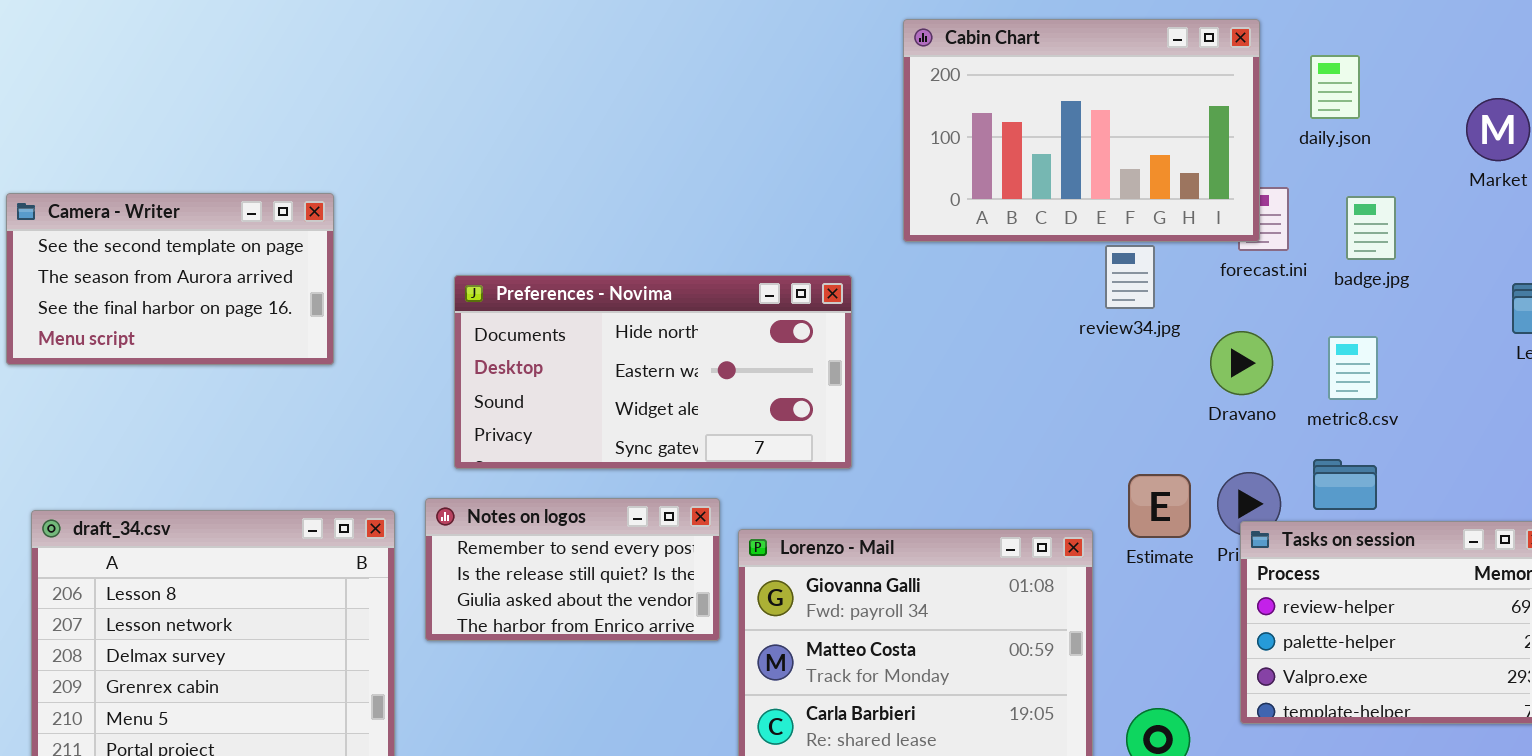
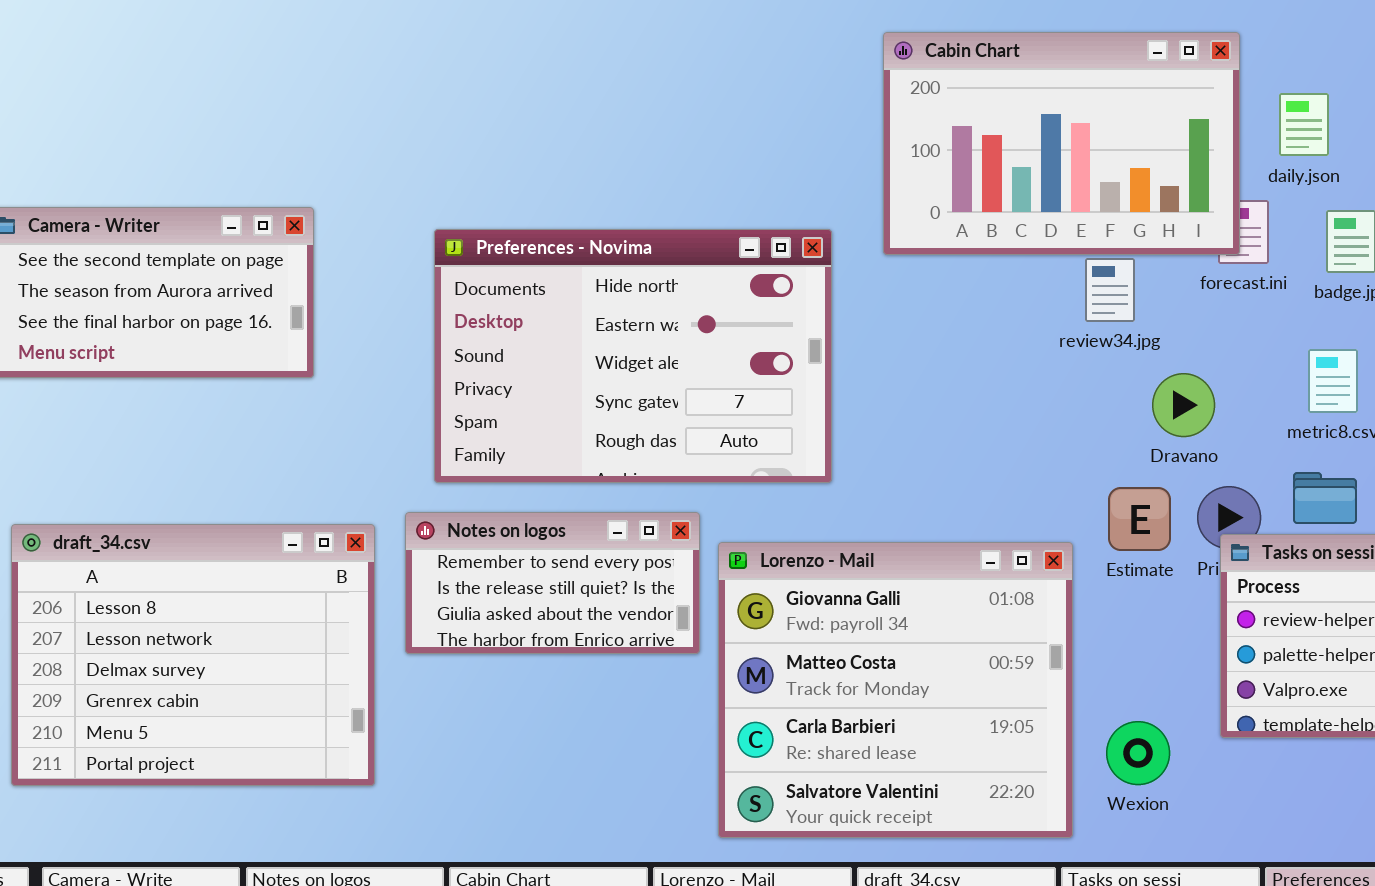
daily.json: [1310,55,1360,119] -> [1279,93,1329,156], moved
Preferences - Novima: [454,275,852,469] -> [434,229,832,483], resized
Dravano: [1210,331,1273,395] -> [1152,373,1215,437], moved

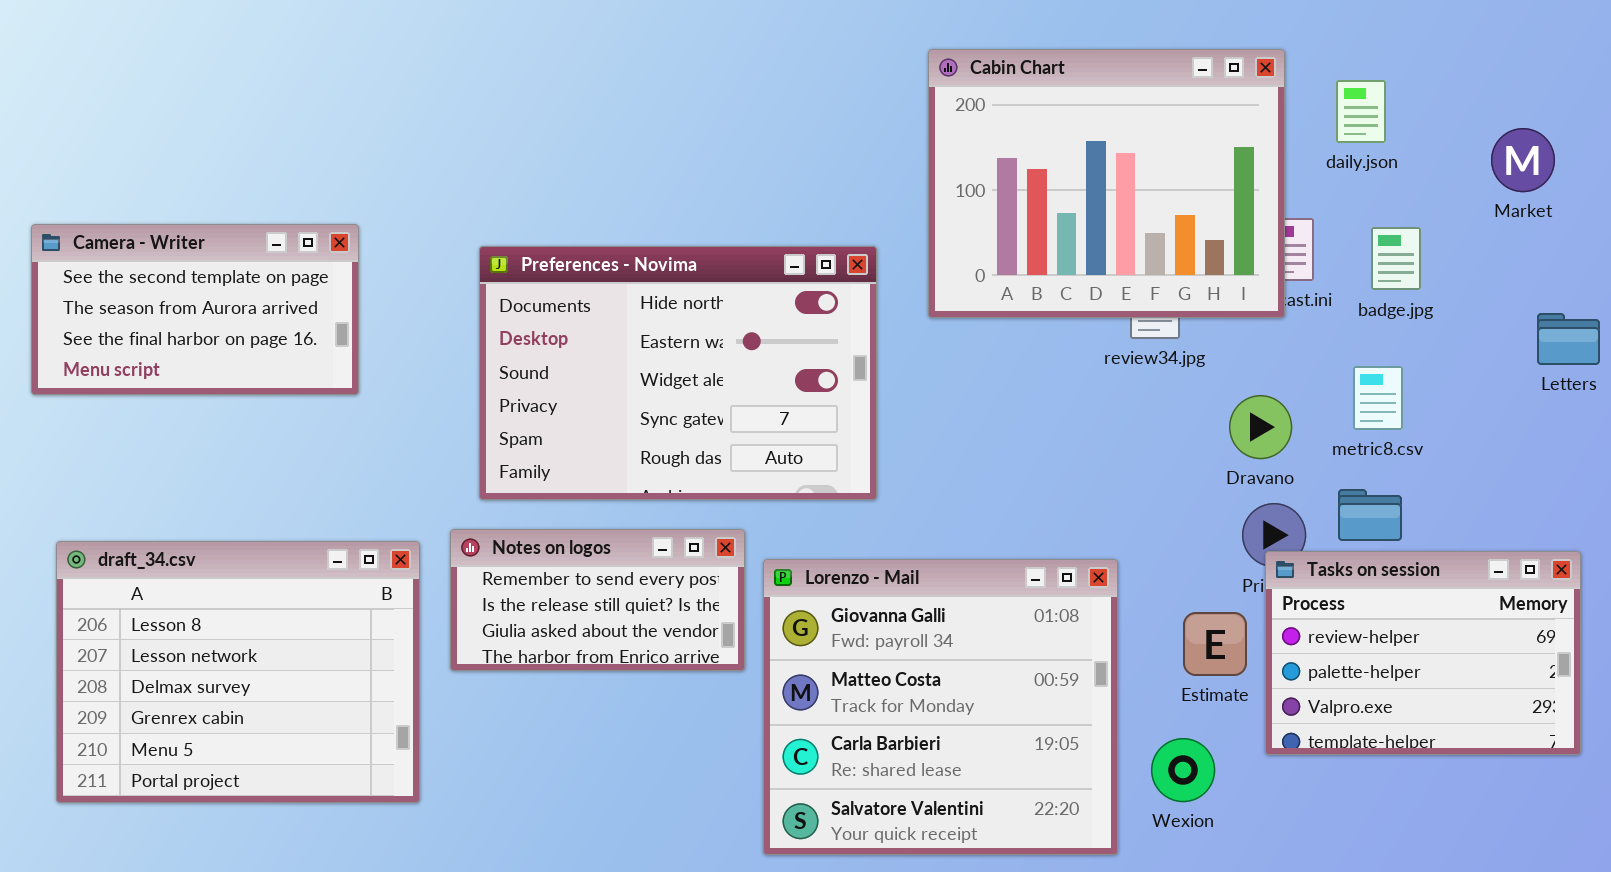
Cabin Chart: [883,32,1240,255] -> [928,49,1285,318], resized
daily.json: [1279,93,1329,156] -> [1336,80,1386,143], moved
Dravano: [1152,373,1215,437] -> [1229,395,1292,459], moved
Estimate: [1108,487,1171,551] -> [1183,612,1247,676], moved

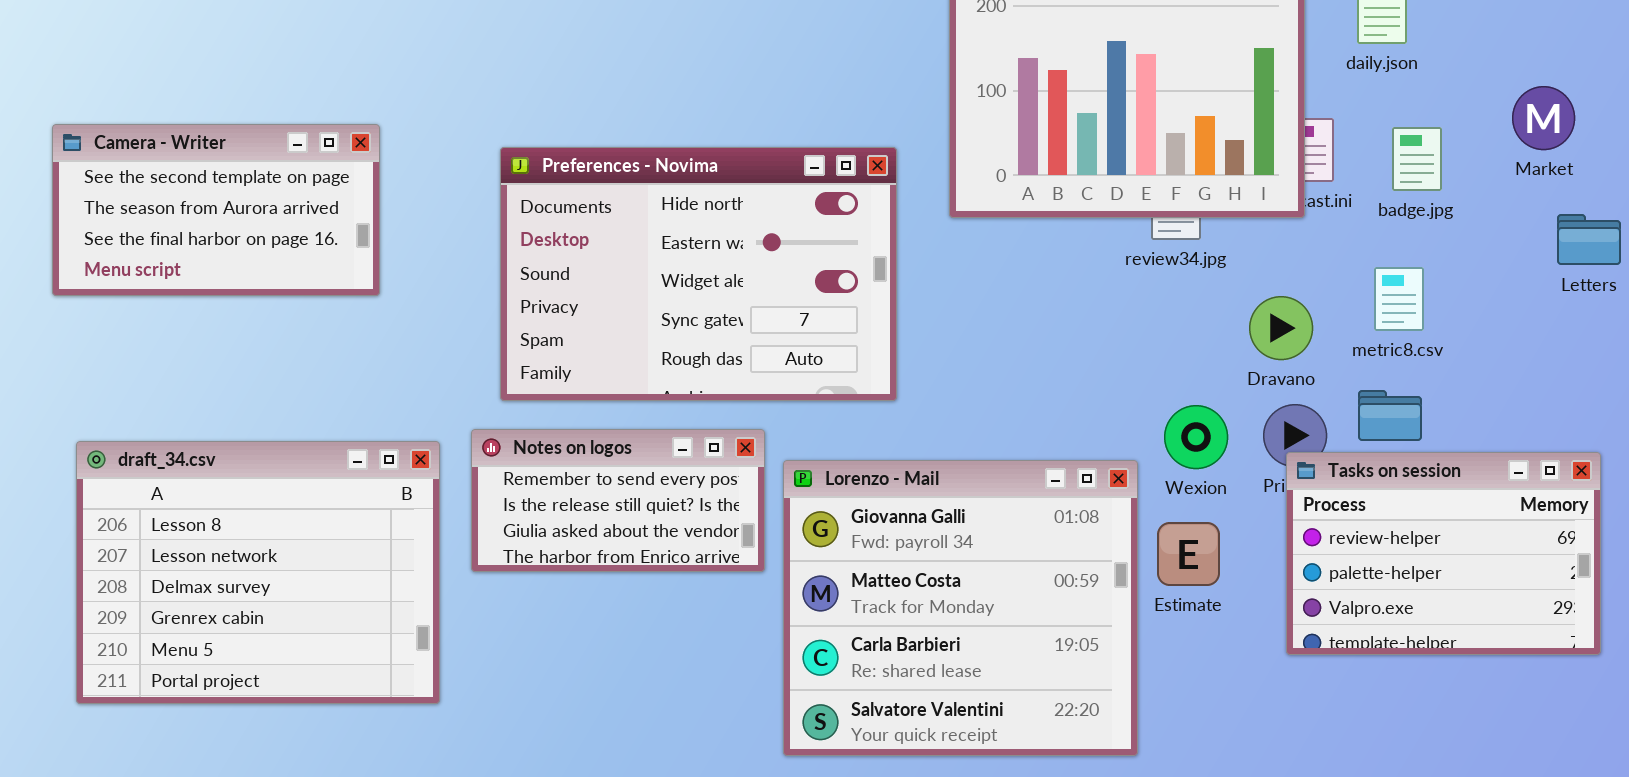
Market: [1491,128,1555,192] -> [1512,86,1575,150], moved
Estimate: [1183,612,1247,676] -> [1157,522,1220,586], moved
Wexion: [1151,738,1215,802] -> [1164,405,1228,469], moved

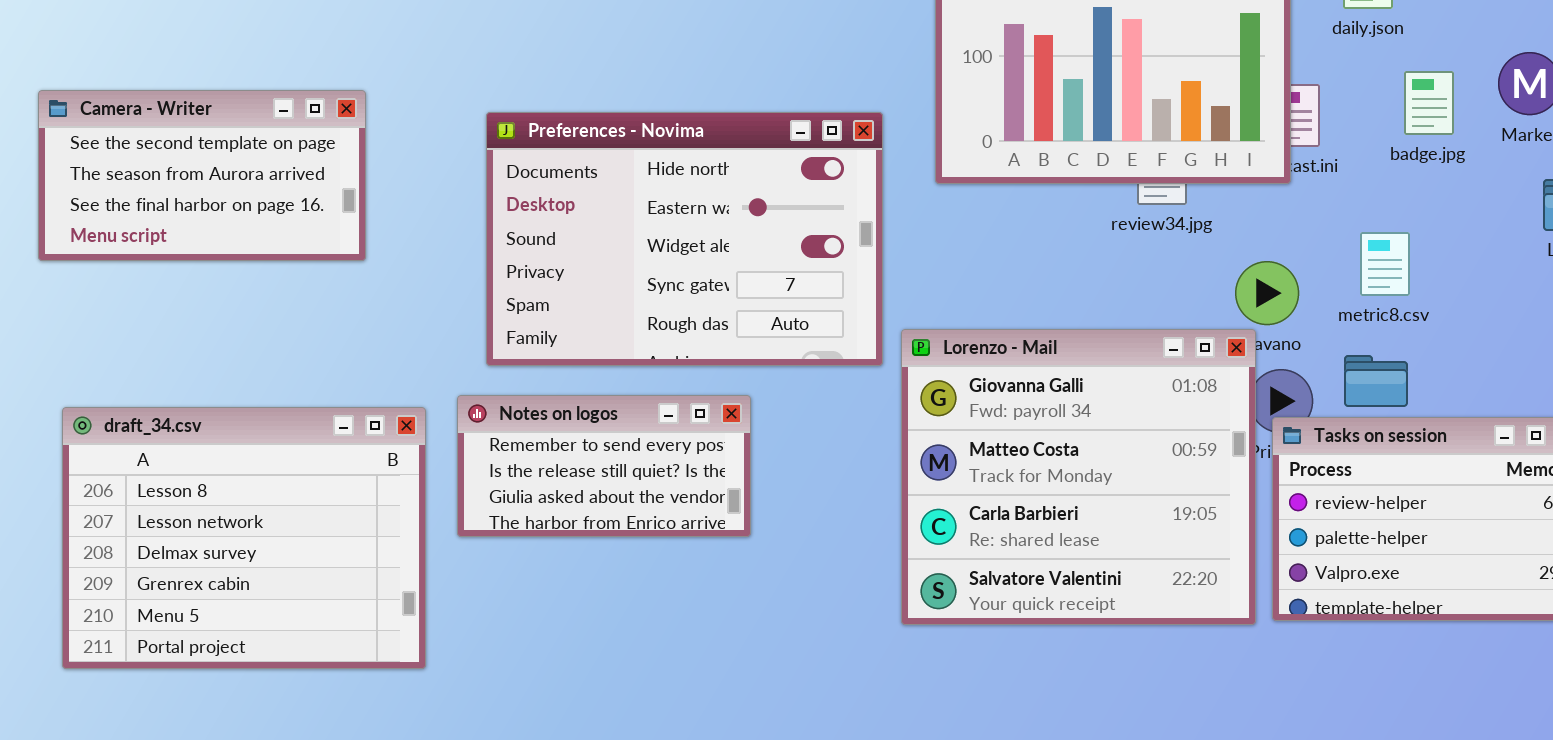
badge.jpg: [1392,127,1442,191] -> [1404,71,1454,135], moved
Lorenzo - Mail: [783,460,1138,756] -> [901,329,1256,625], moved

